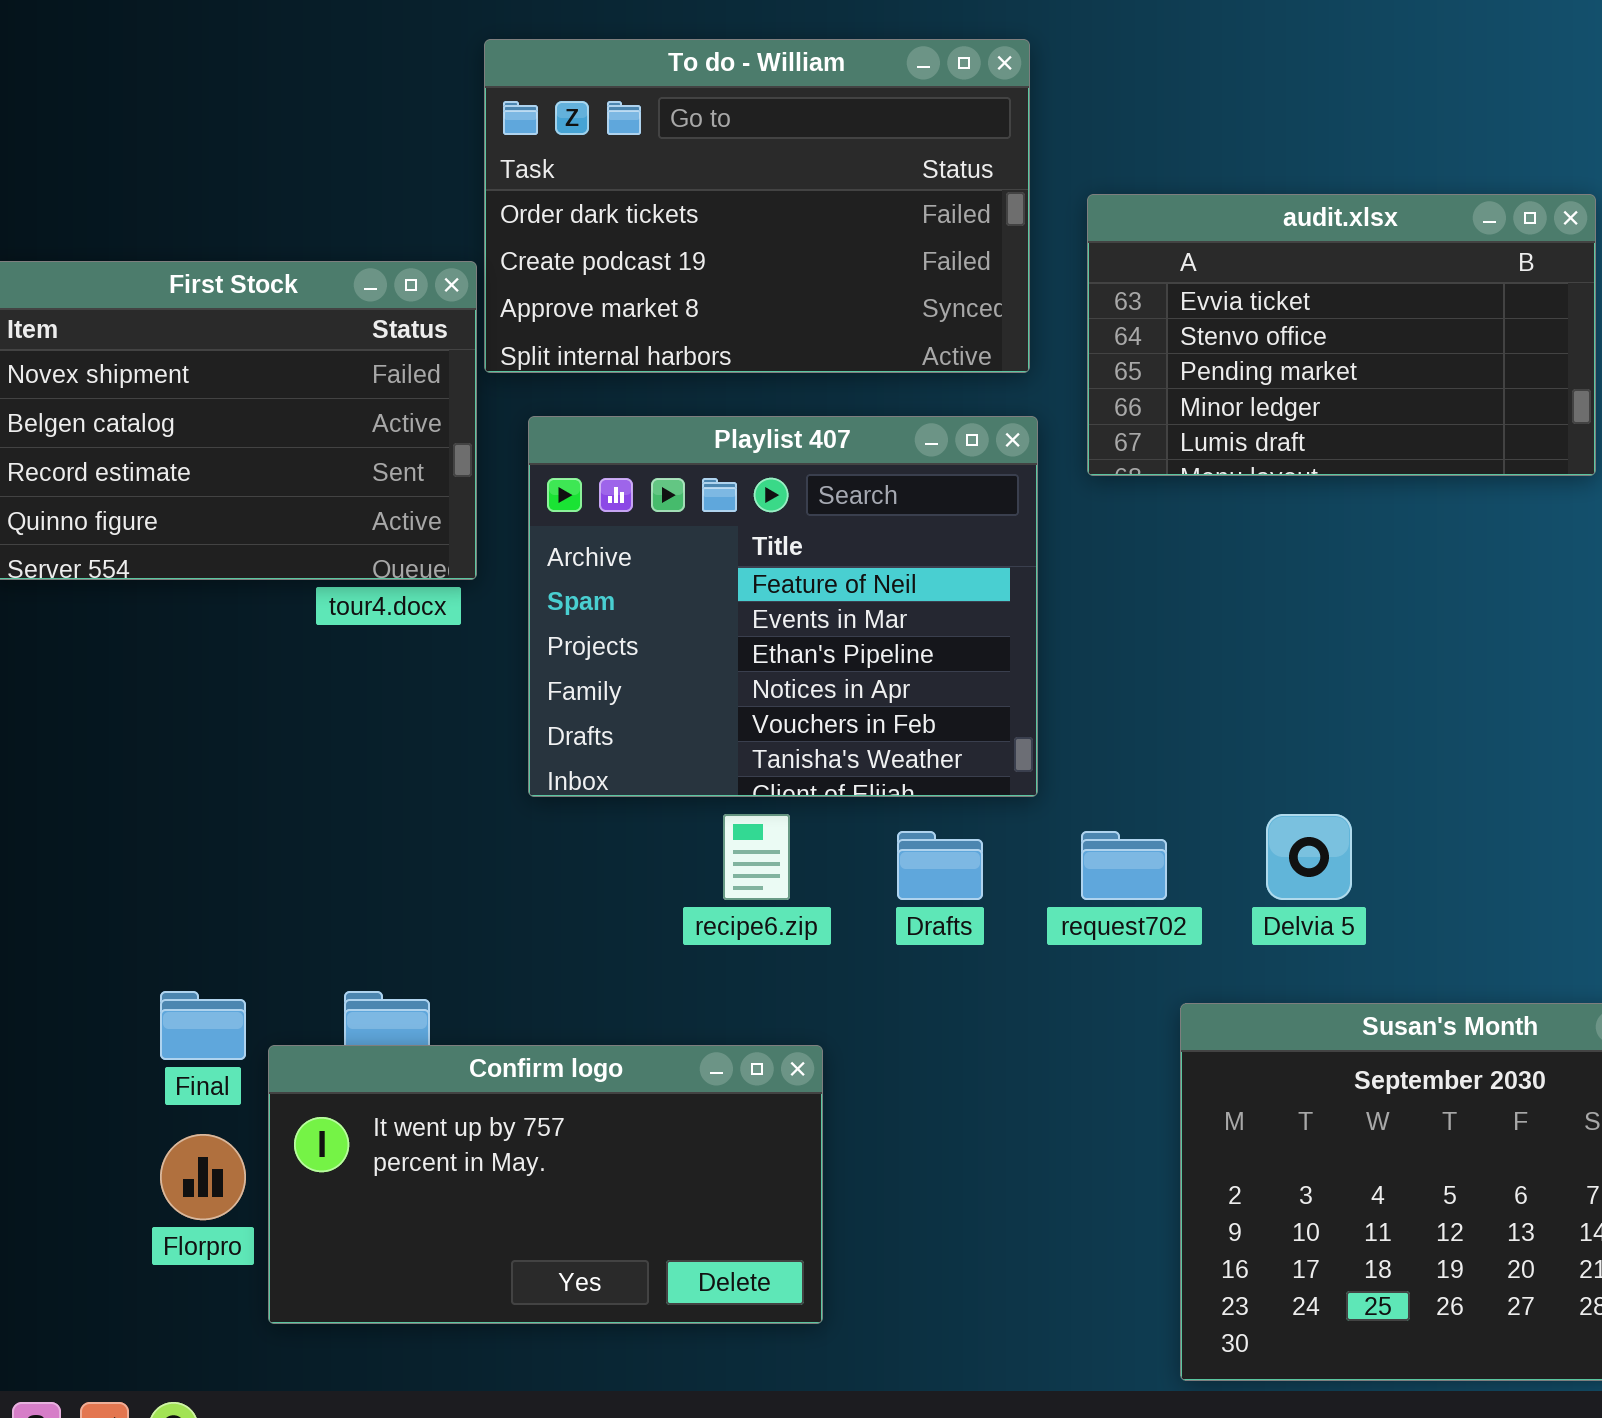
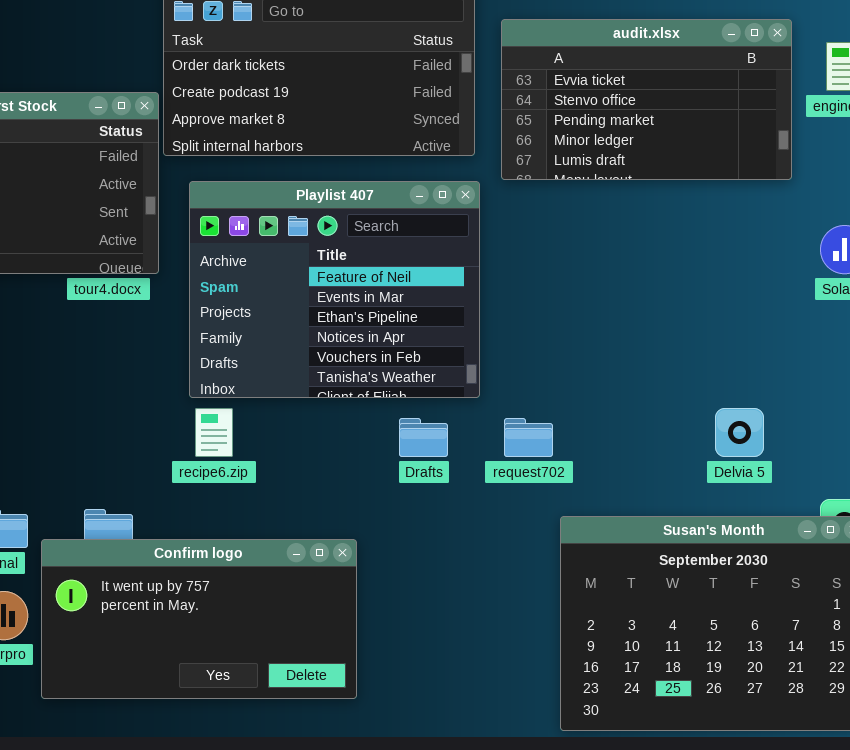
audit.xlsx: [1087,194,1596,476] -> [501,19,792,180], moved
recipe6.zip: [723,814,790,900] -> [195,408,233,457], moved
Delvia 5: [1266,814,1352,900] -> [715,408,764,457], moved

